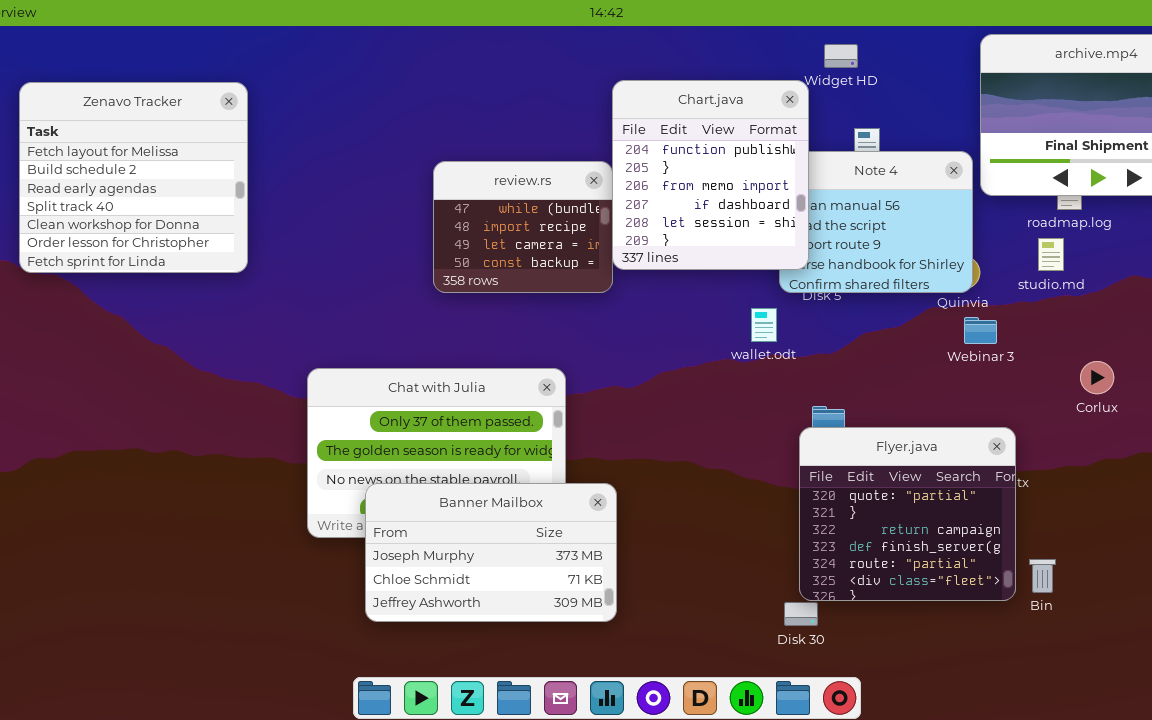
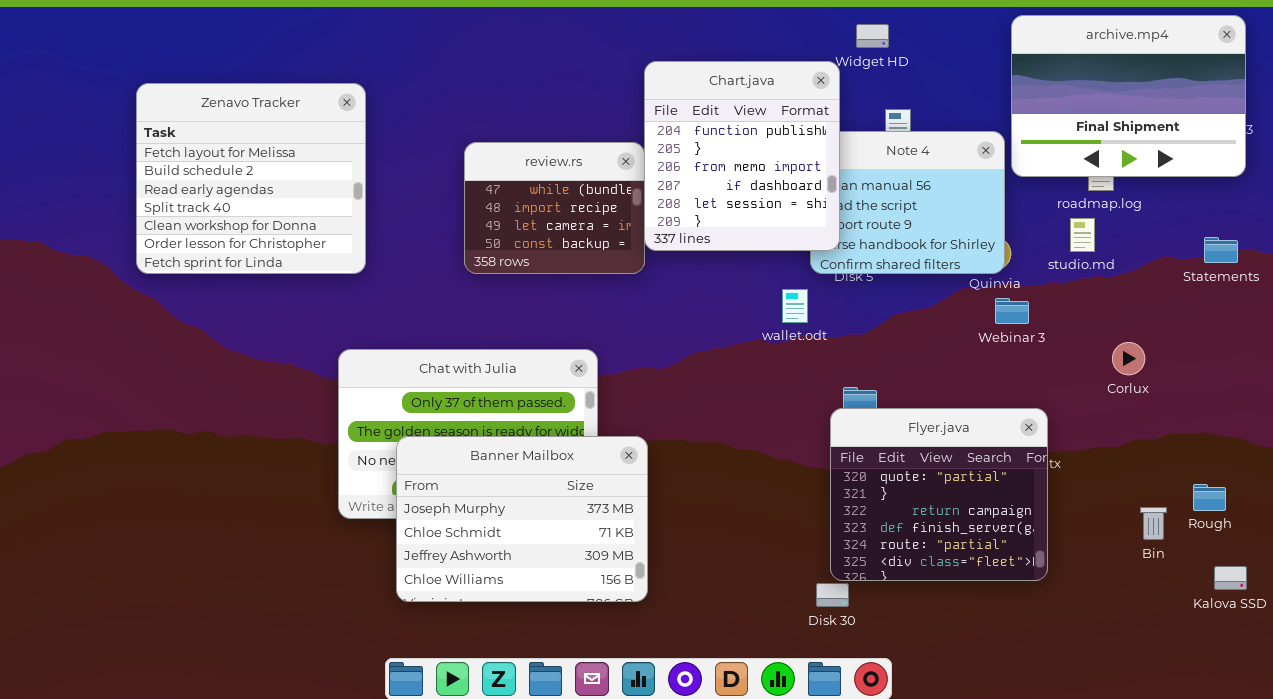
Zenavo Tracker: [19,82,248,273] -> [136,83,366,274], moved
Banner Mailbox: [365,483,617,622] -> [396,436,648,602], resized
Bin: [1029,559,1056,593] -> [1140,507,1167,540], moved

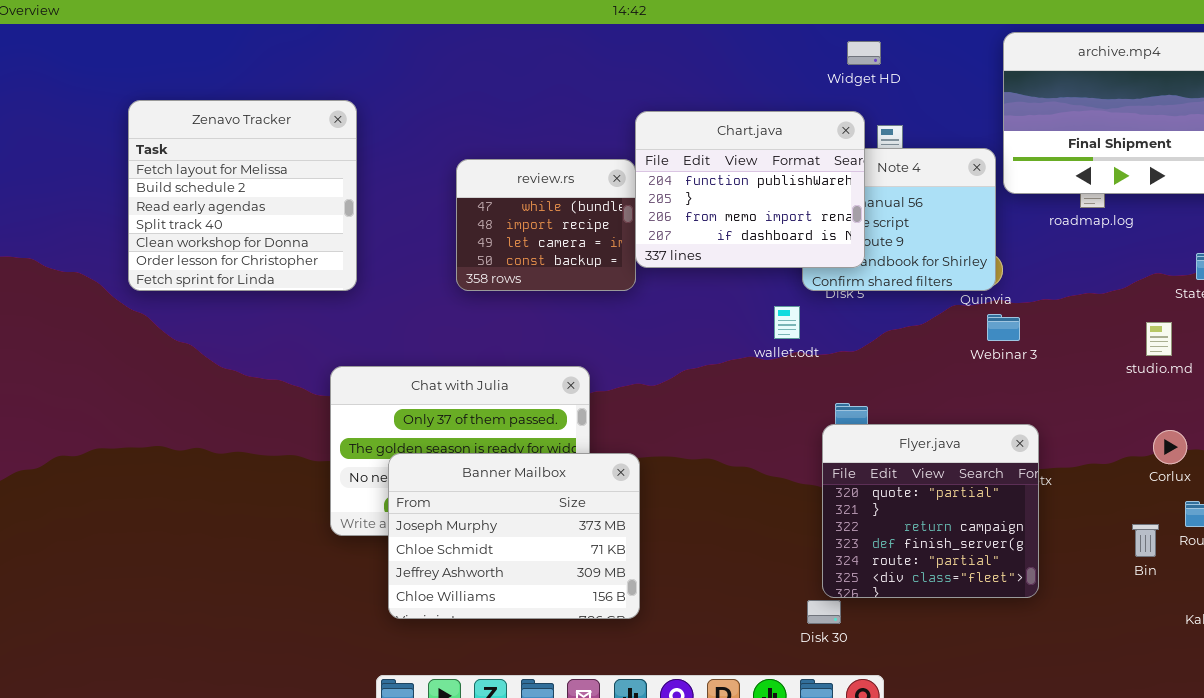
Chart.java: [644,61,840,251] -> [635,111,865,268], resized
studio.md: [1070,218,1095,252] -> [1146,322,1172,356], moved
Corlux: [1112,342,1145,375] -> [1153,430,1187,464], moved

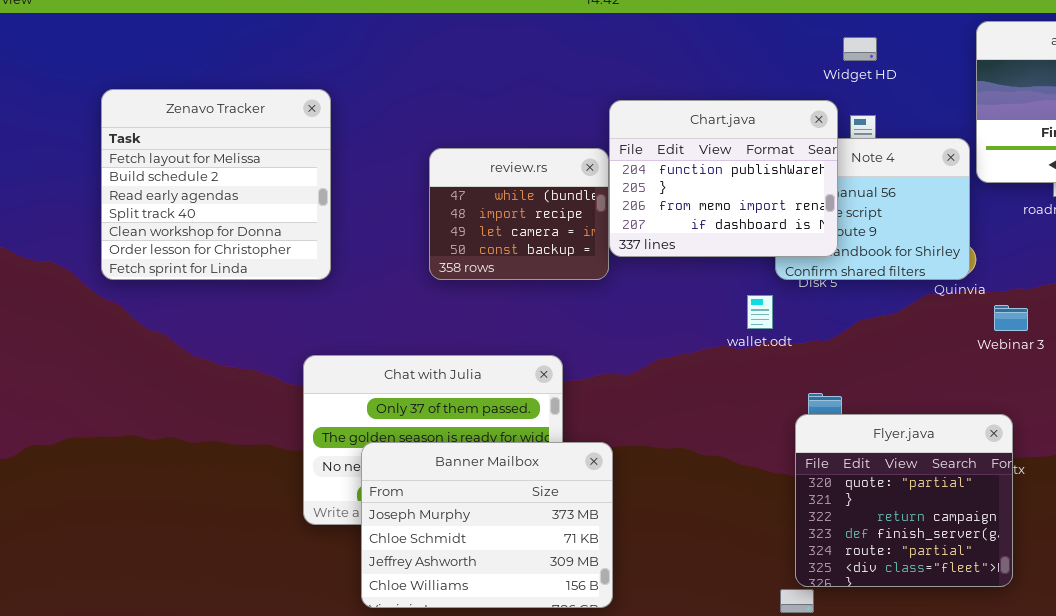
Widget HD: [847,41,881,65] -> [843,37,877,61], moved
Webinar 3: [987,314,1020,341] -> [994,305,1028,331], moved

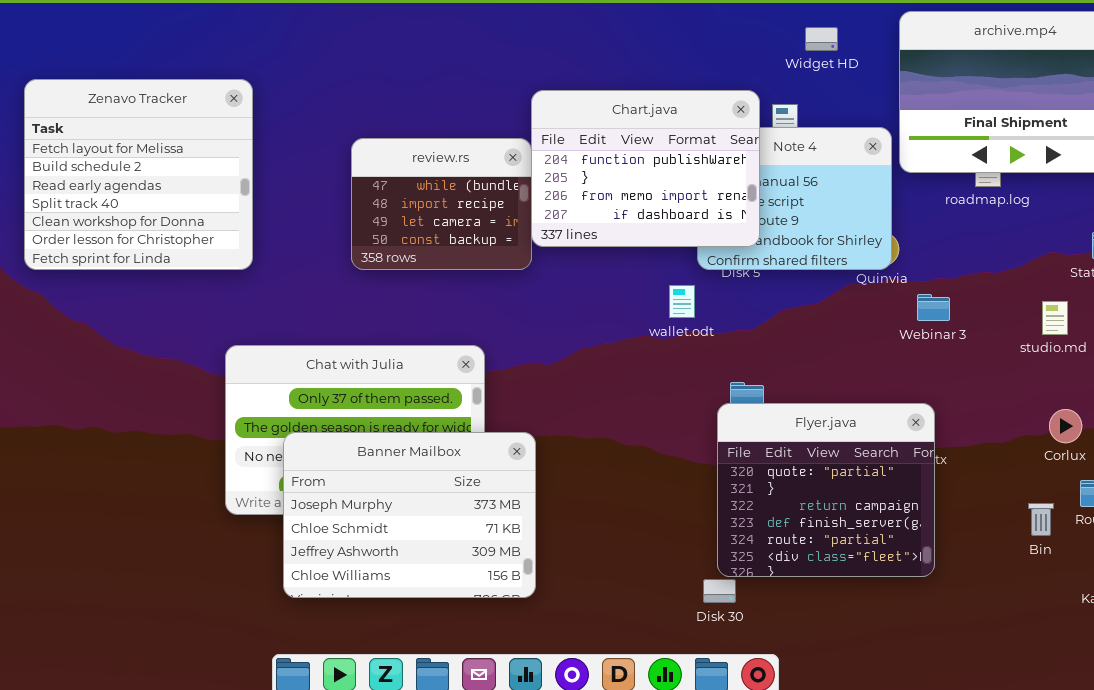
Widget HD: [843,37,877,61] -> [805,27,838,51], moved

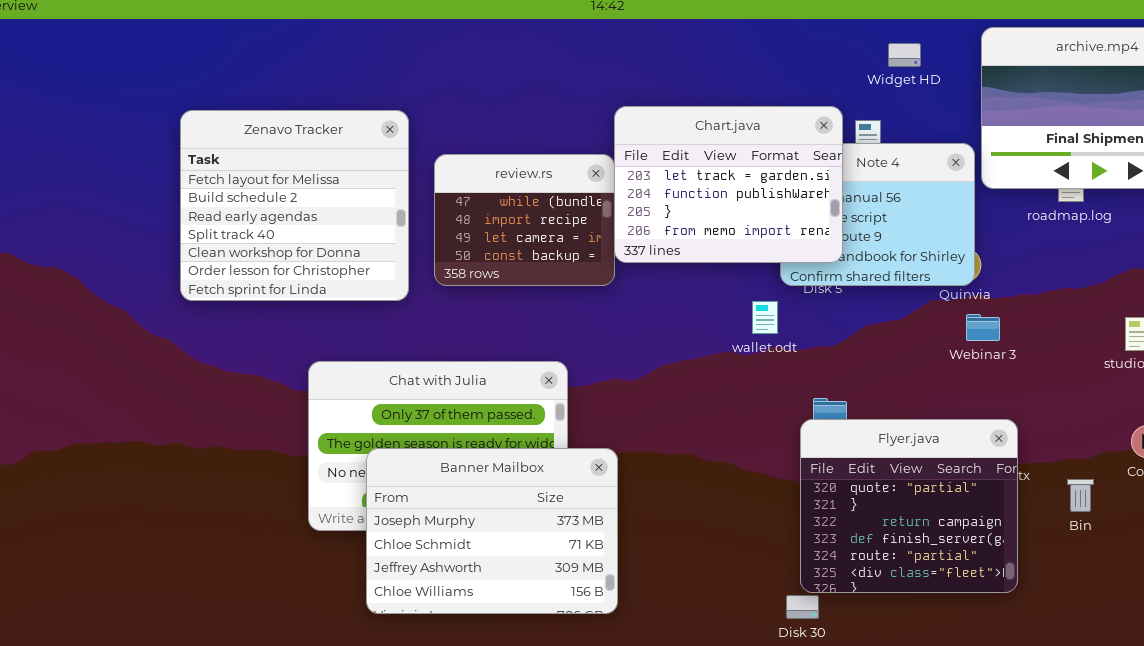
Zenavo Tracker: [24,79,253,270] -> [180,110,409,301], moved
Chart.java: [531,90,760,247] -> [614,106,843,263], scrolled up 1 row
Webinar 3: [917,294,950,321] -> [966,314,1000,341], moved
Bin: [1028,503,1054,536] -> [1067,479,1094,512], moved

